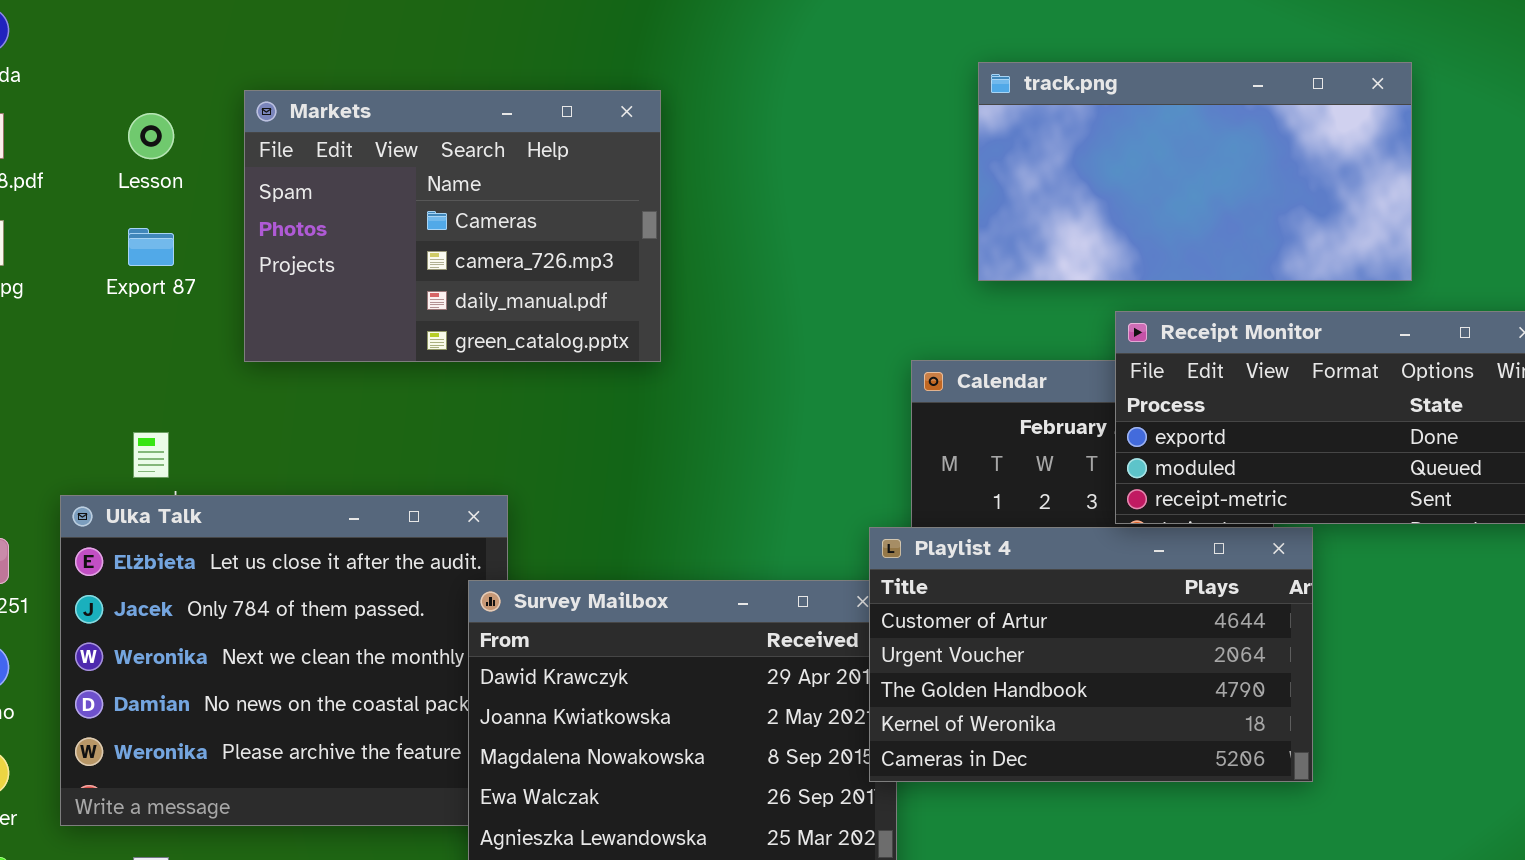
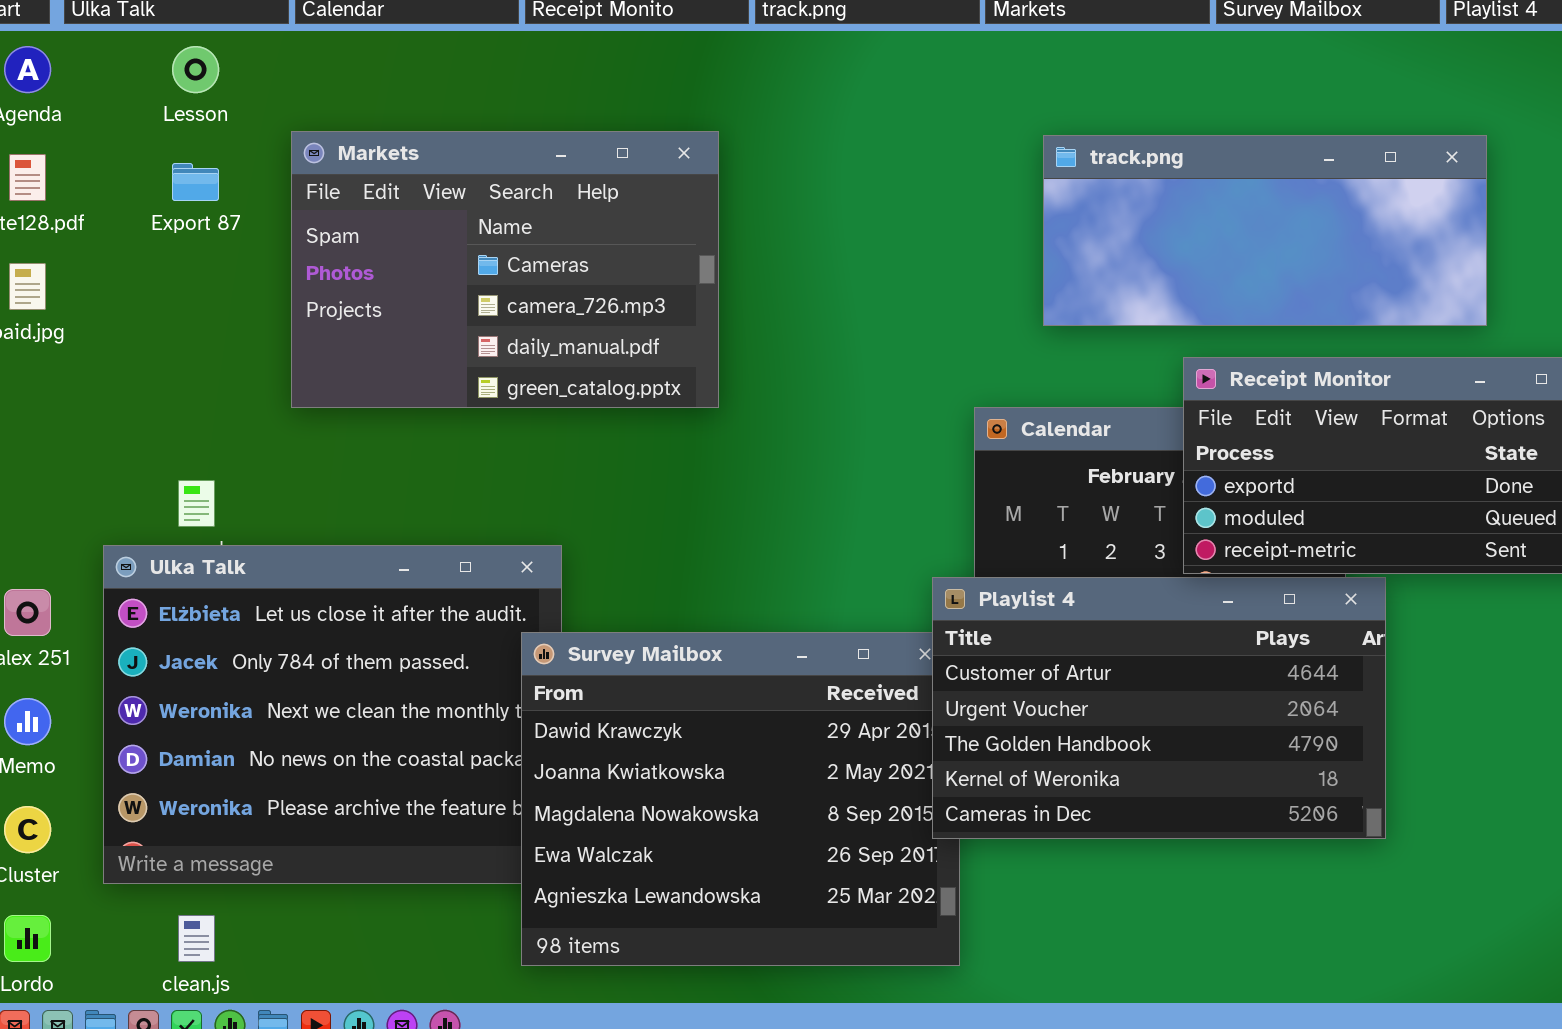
track.png: [978,62,1412,281] -> [1043,135,1487,326], resized
Lesson: [128,113,174,159] -> [172,46,219,93], moved
Export 87: [128,228,174,266] -> [172,163,219,201], moved

